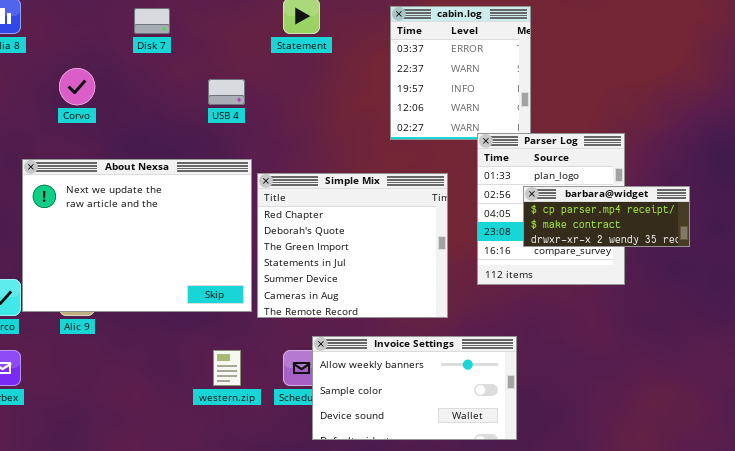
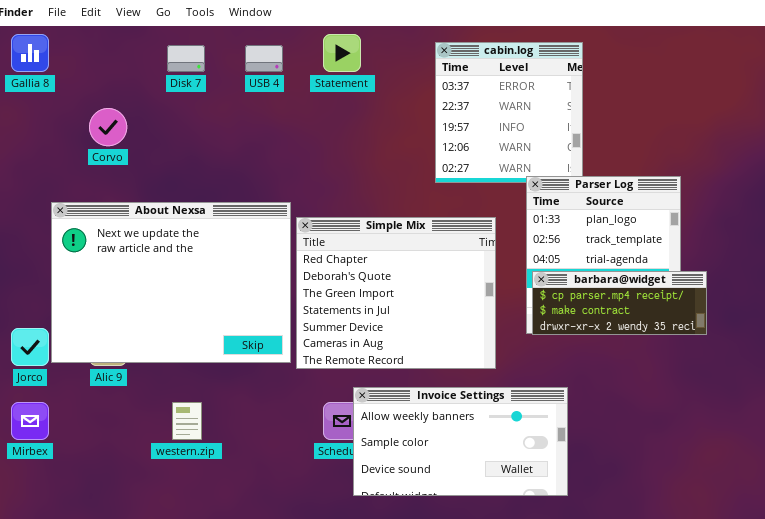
USB 4: [208,79,245,105] -> [245,45,283,72], moved
barbara@widget: [523,186,690,247] -> [532,271,707,335], moved
western.zip: [213,350,241,386] -> [172,402,202,440], moved

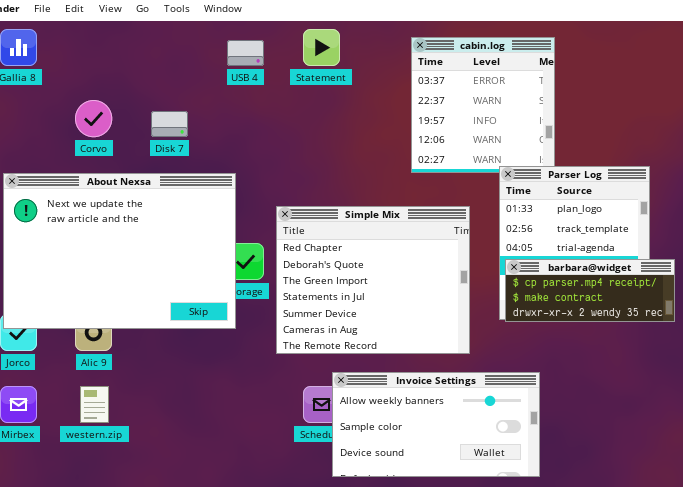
Disk 7: [167,45,205,72] -> [151,111,188,137], moved
About Nexsa: [51,202,291,363] -> [3,173,236,329], moved
western.zip: [172,402,202,440] -> [80,386,109,423], moved

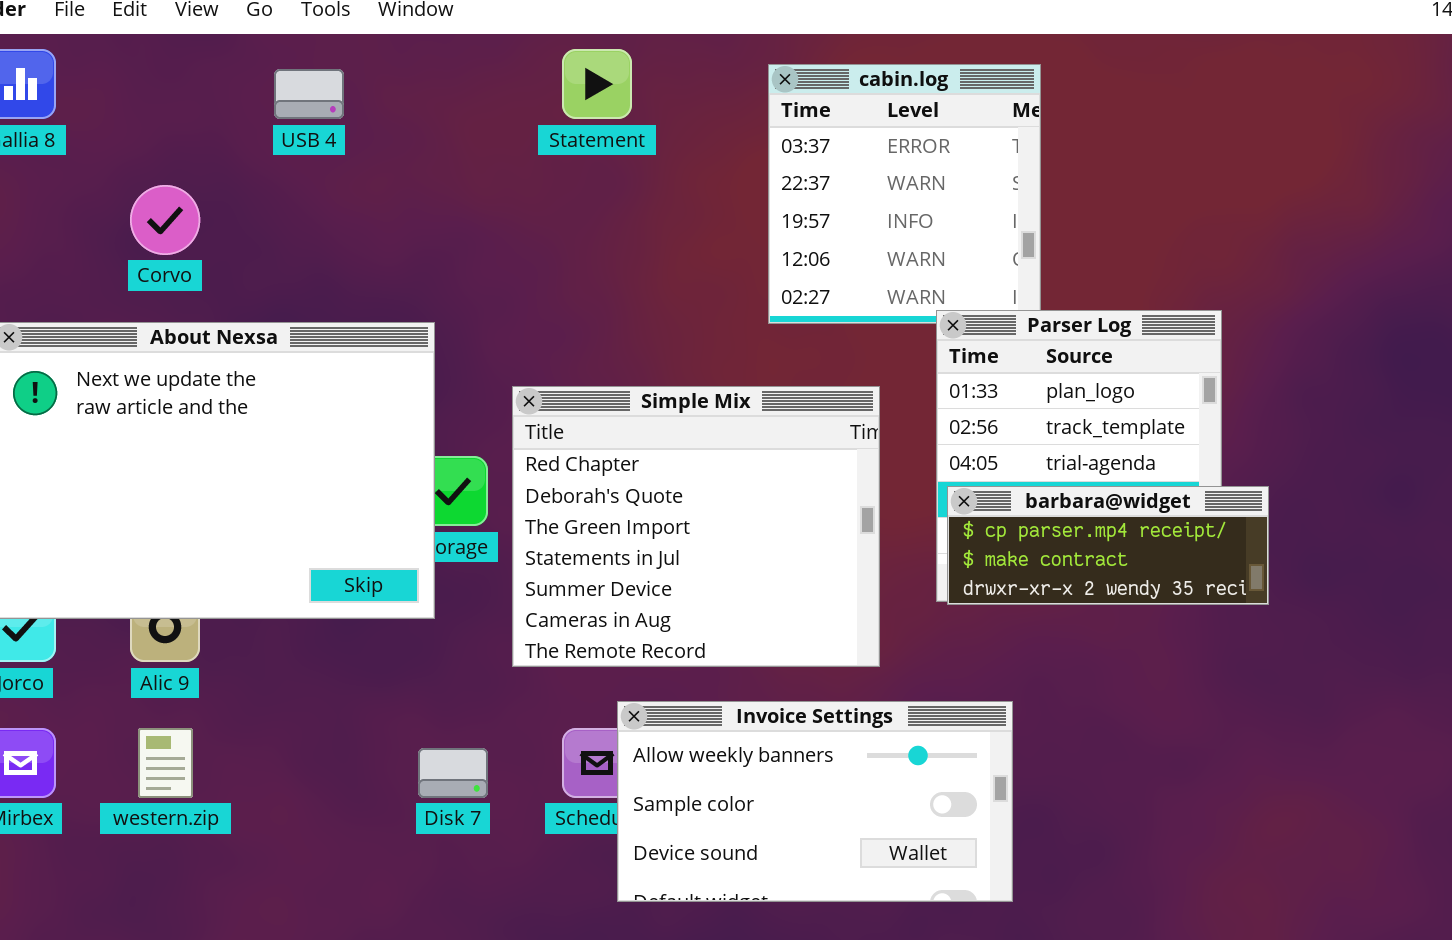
USB 4: [227,40,264,66] -> [274,69,344,119], moved
Disk 7: [151,111,188,137] -> [418,748,488,798], moved

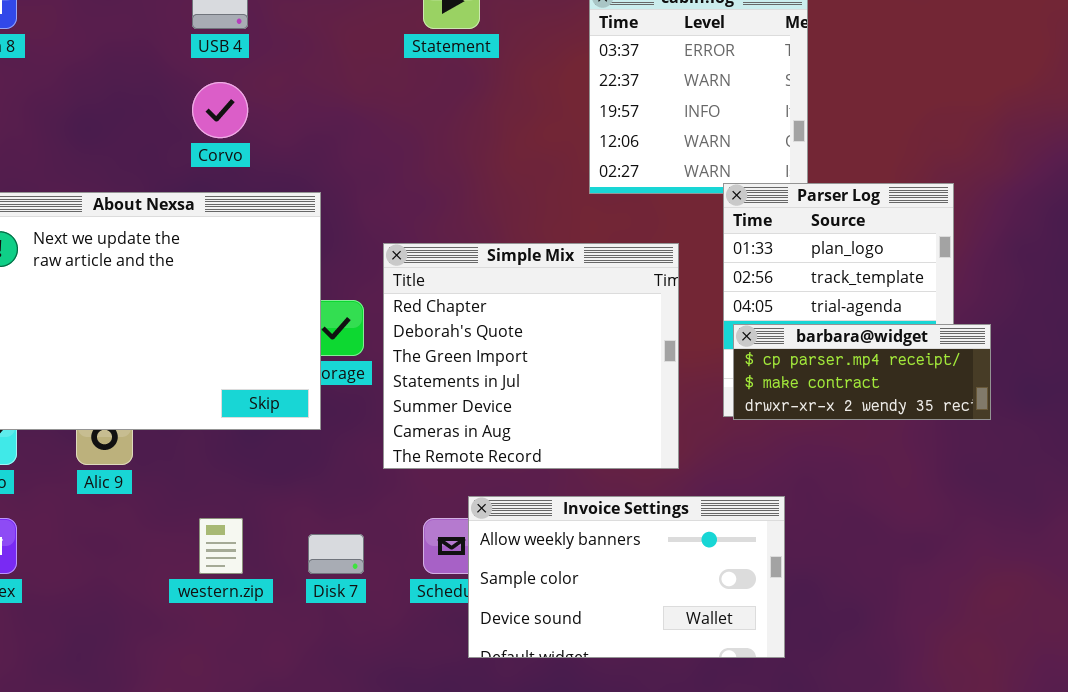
Corvo: [130,185,200,255] -> [192,82,248,138], moved
western.zip: [138,728,193,798] -> [199,518,243,574], moved

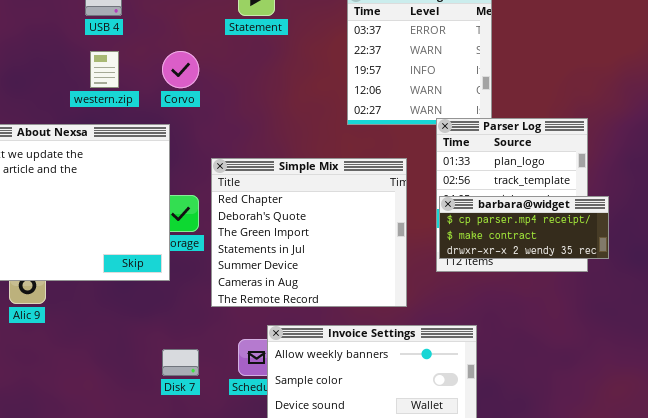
Corvo: [192,82,248,138] -> [162,51,199,88], moved
barbara@widget: [733,324,991,420] -> [439,196,609,259], moved
western.zip: [199,518,243,574] -> [90,51,119,88], moved

